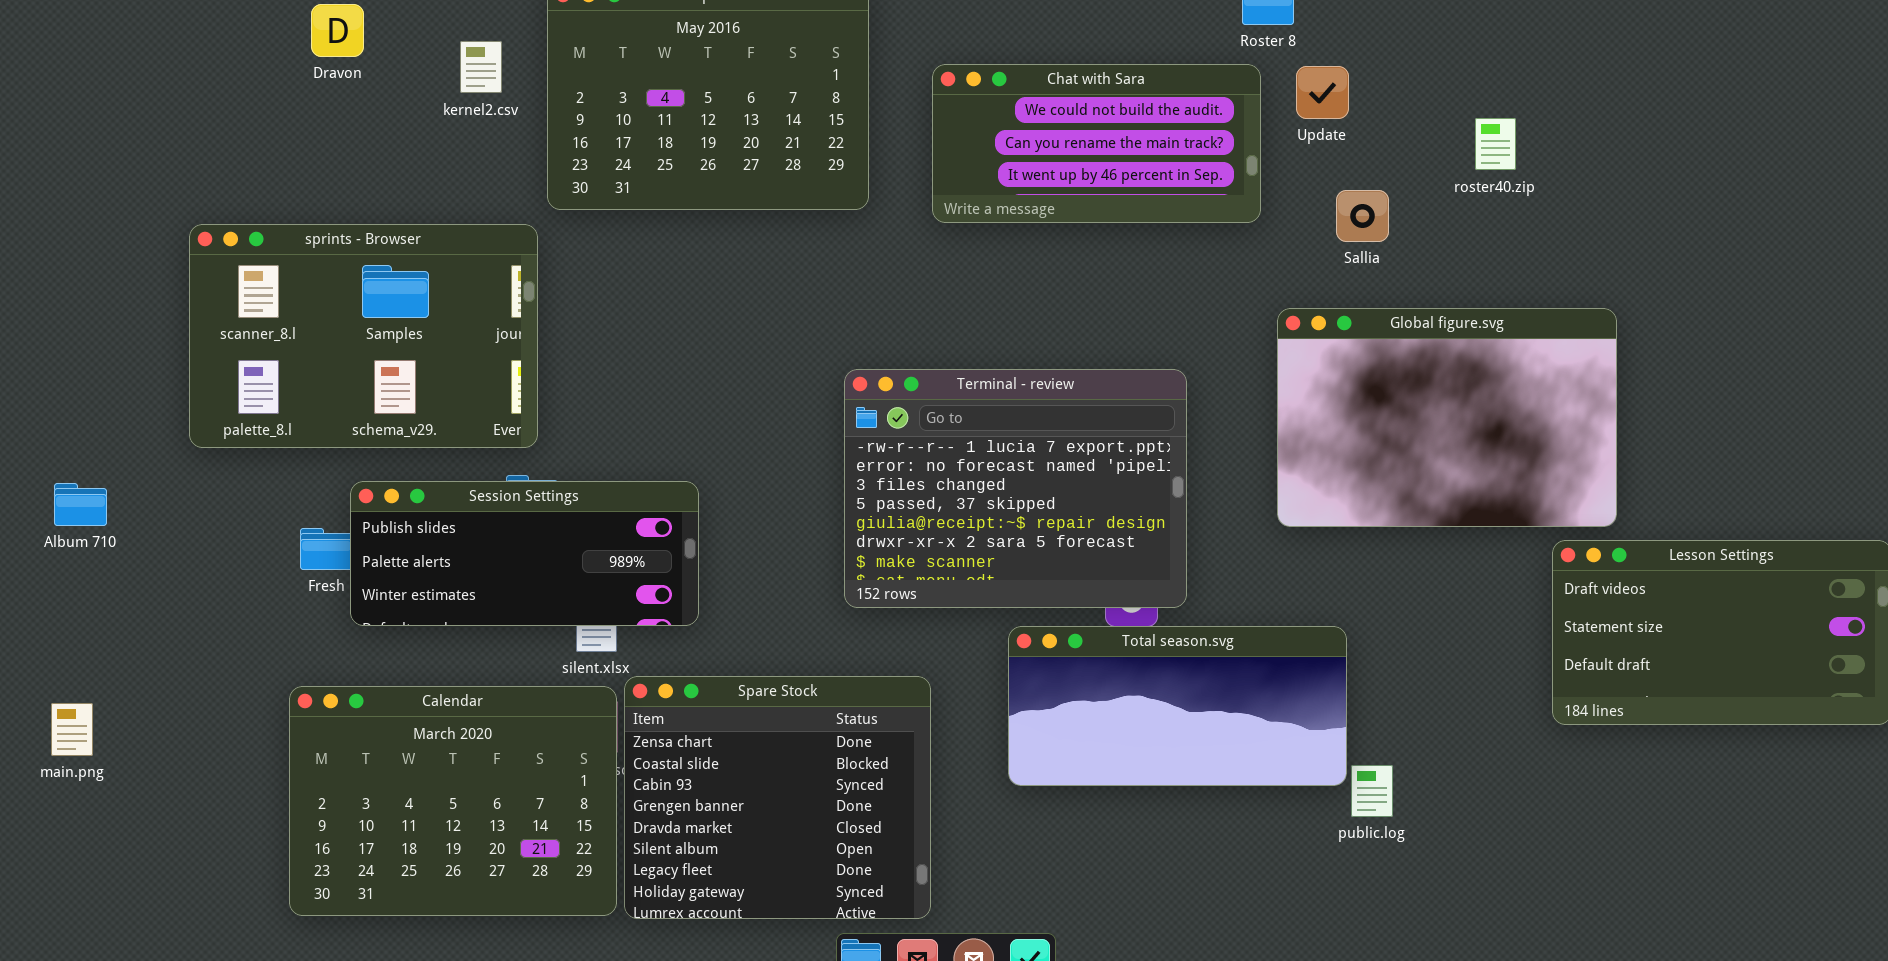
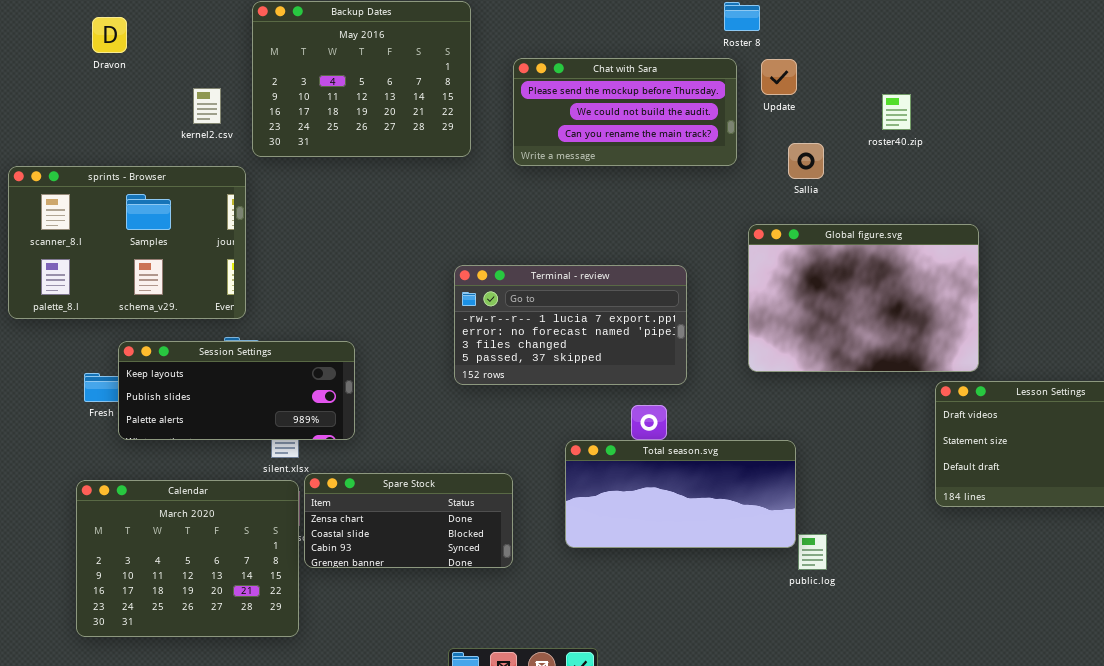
kernel2.csv: [460,41,502,93] -> [193,88,221,124], moved
Chat with Sara: [932,64,1261,223] -> [513,58,737,166], scrolled up 1 row
Terminal - review: [844,369,1187,608] -> [454,265,687,385], resized
Session Settings: [350,481,699,626] -> [118,341,355,440], scrolled up 1 row
Spare Stock: [624,676,931,919] -> [304,473,513,568], resized

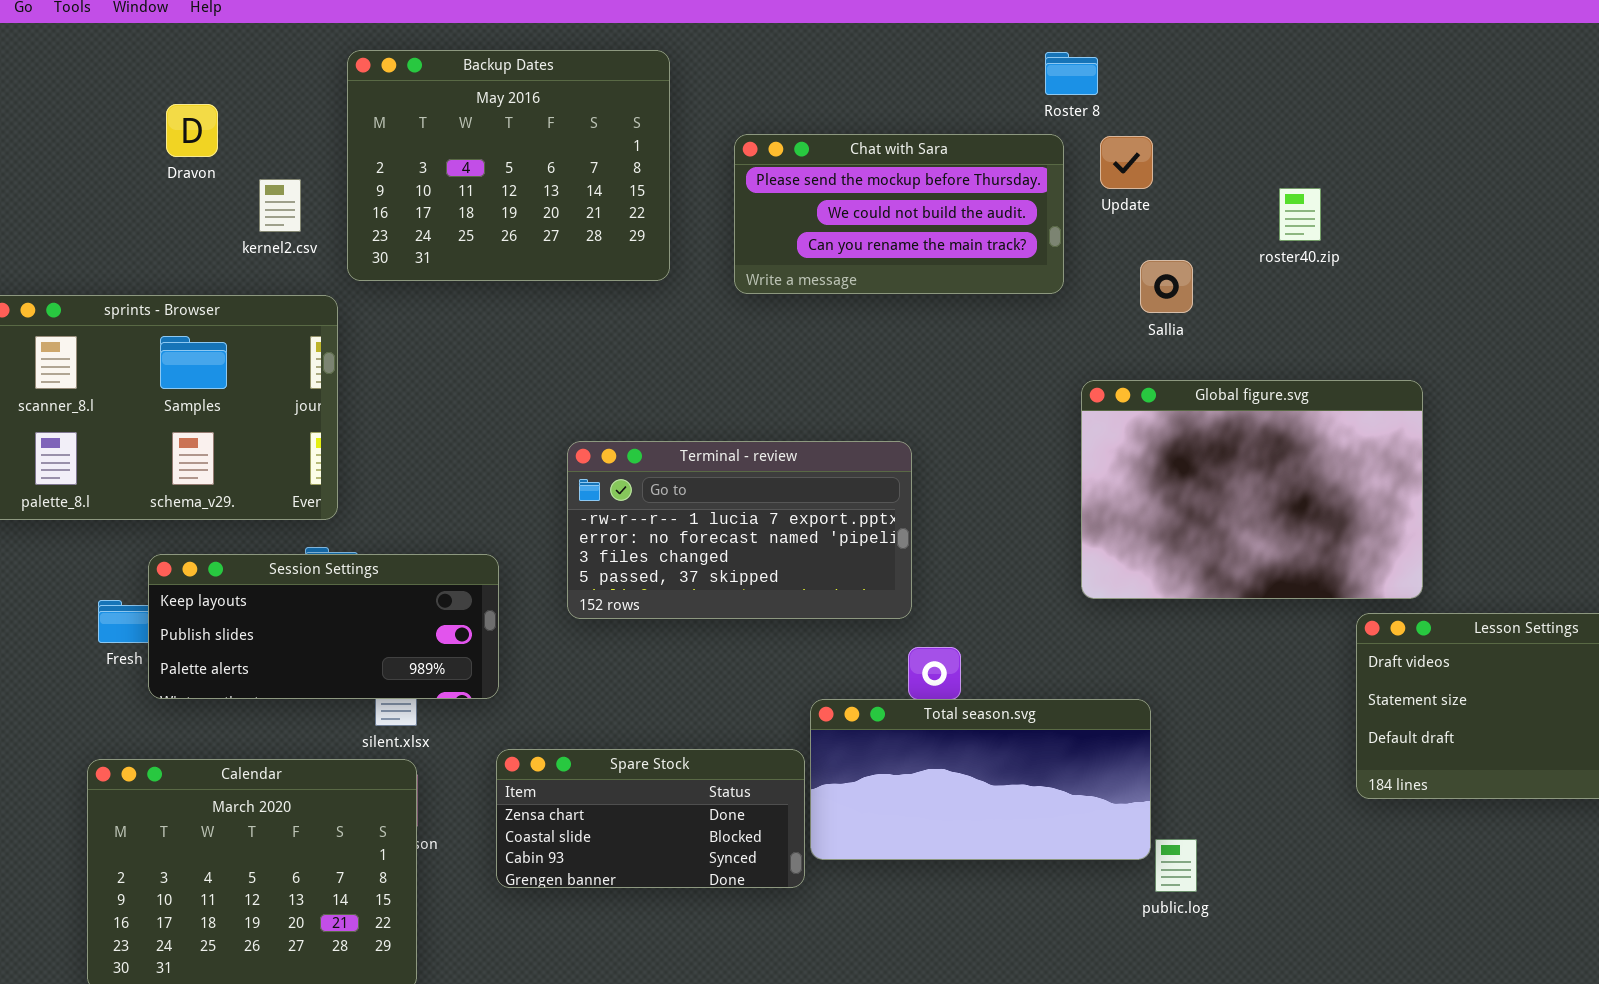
Dravon: [92,17,127,53] -> [166,104,218,157], moved
Terminal - review: [454,265,687,385] -> [567,441,912,619], moved
Spare Stock: [304,473,513,568] -> [496,749,805,888], moved

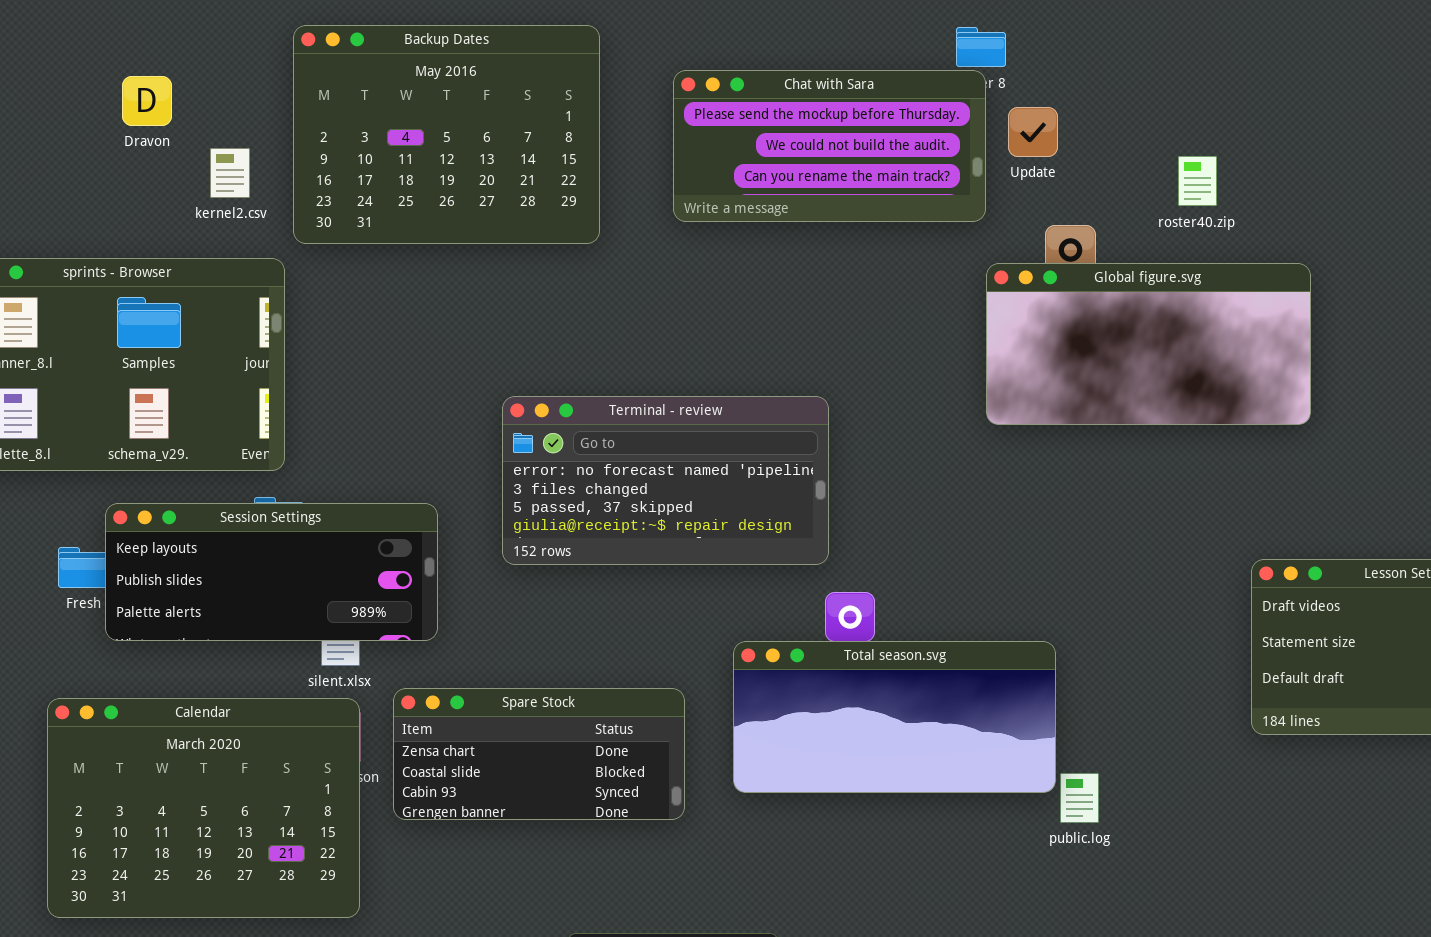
Chat with Sara: [734,134,1064,294] -> [673,70,986,222], moved
Global figure.svg: [1081,380,1423,599] -> [986,263,1311,425], moved, resized
Terminal - review: [567,441,912,619] -> [502,396,829,565], scrolled down 1 row
Spare Stock: [496,749,805,888] -> [393,688,685,820], moved

